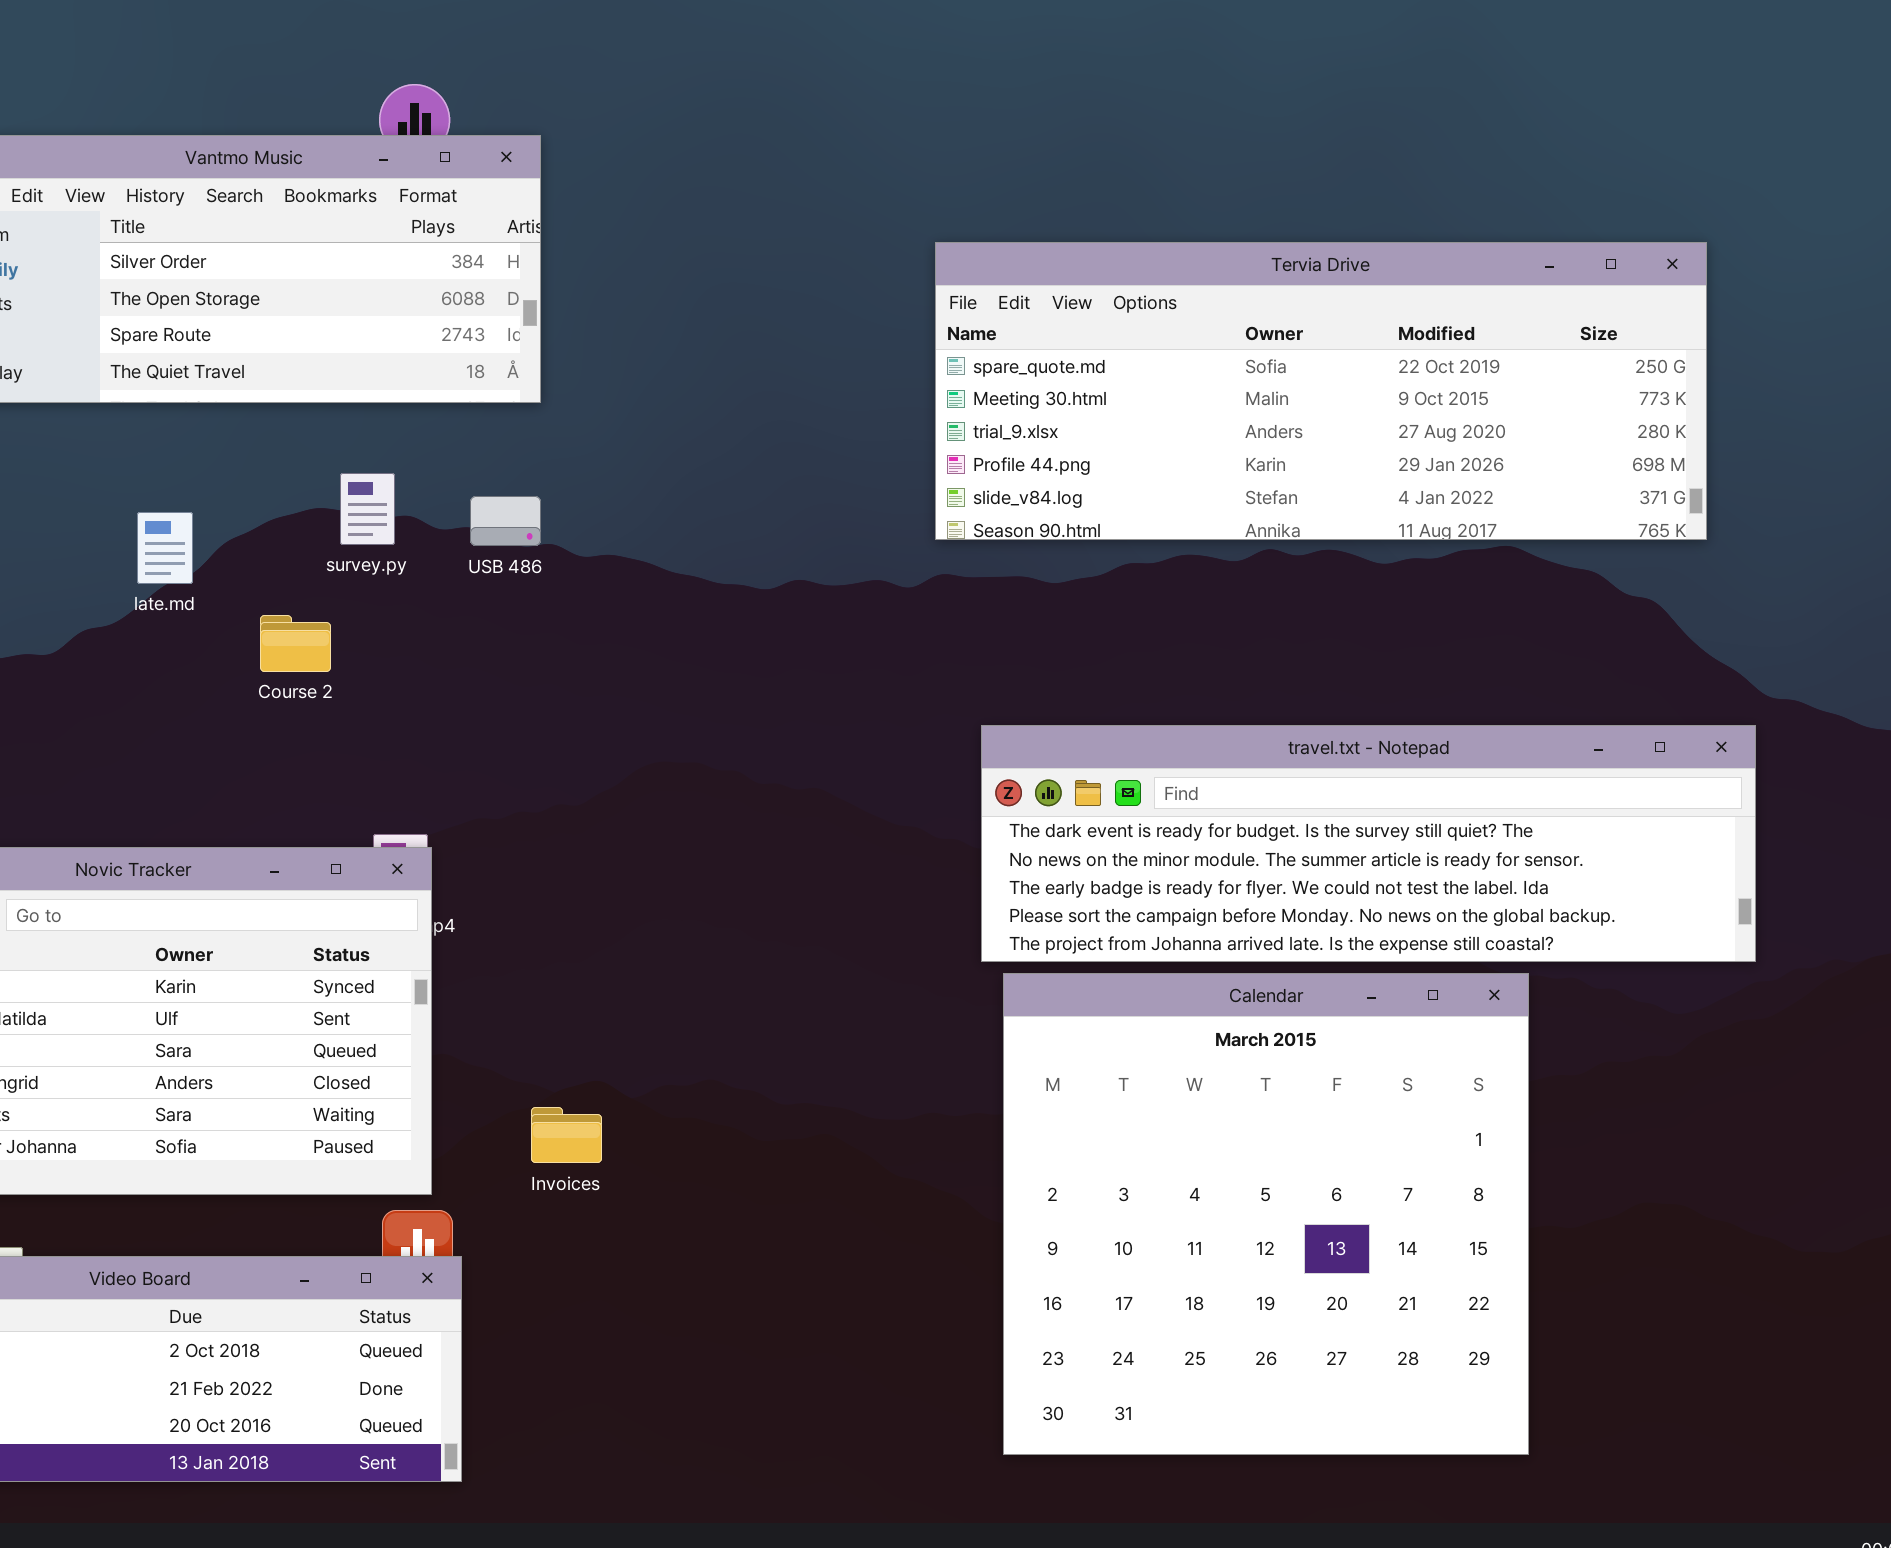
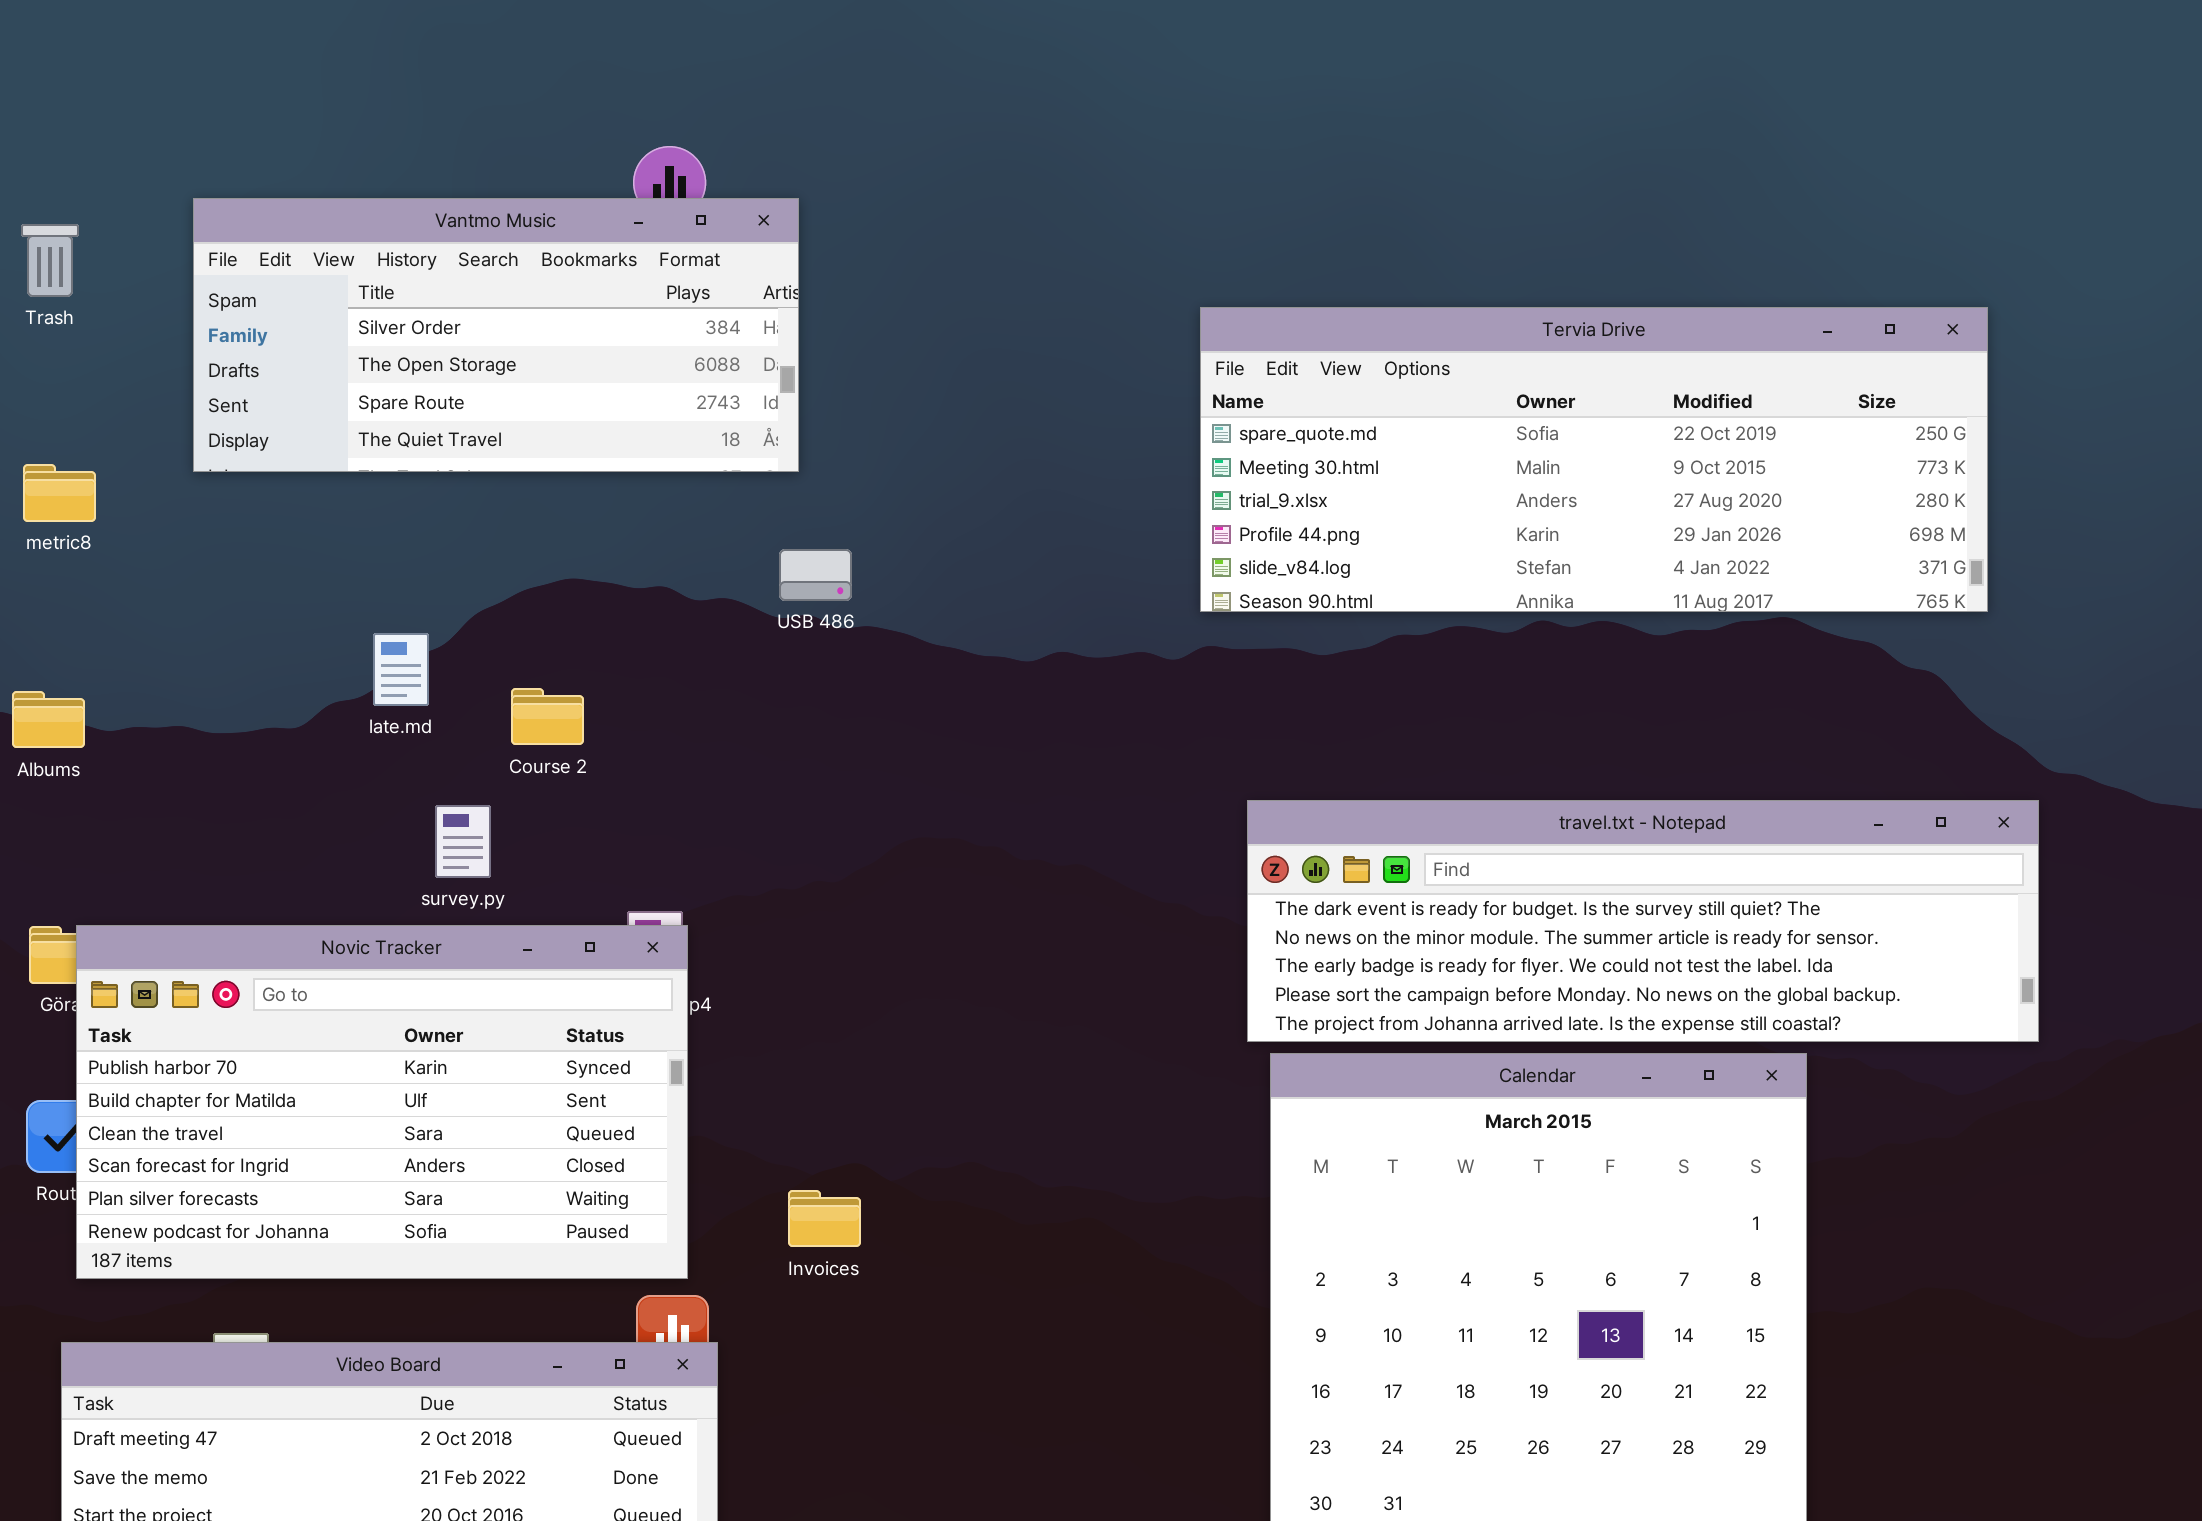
survey.py: [340,473,395,545] -> [435,805,491,878], moved
USB 486: [470,496,541,546] -> [779,549,852,601], moved
late.md: [137,512,193,584] -> [373,633,429,706], moved

